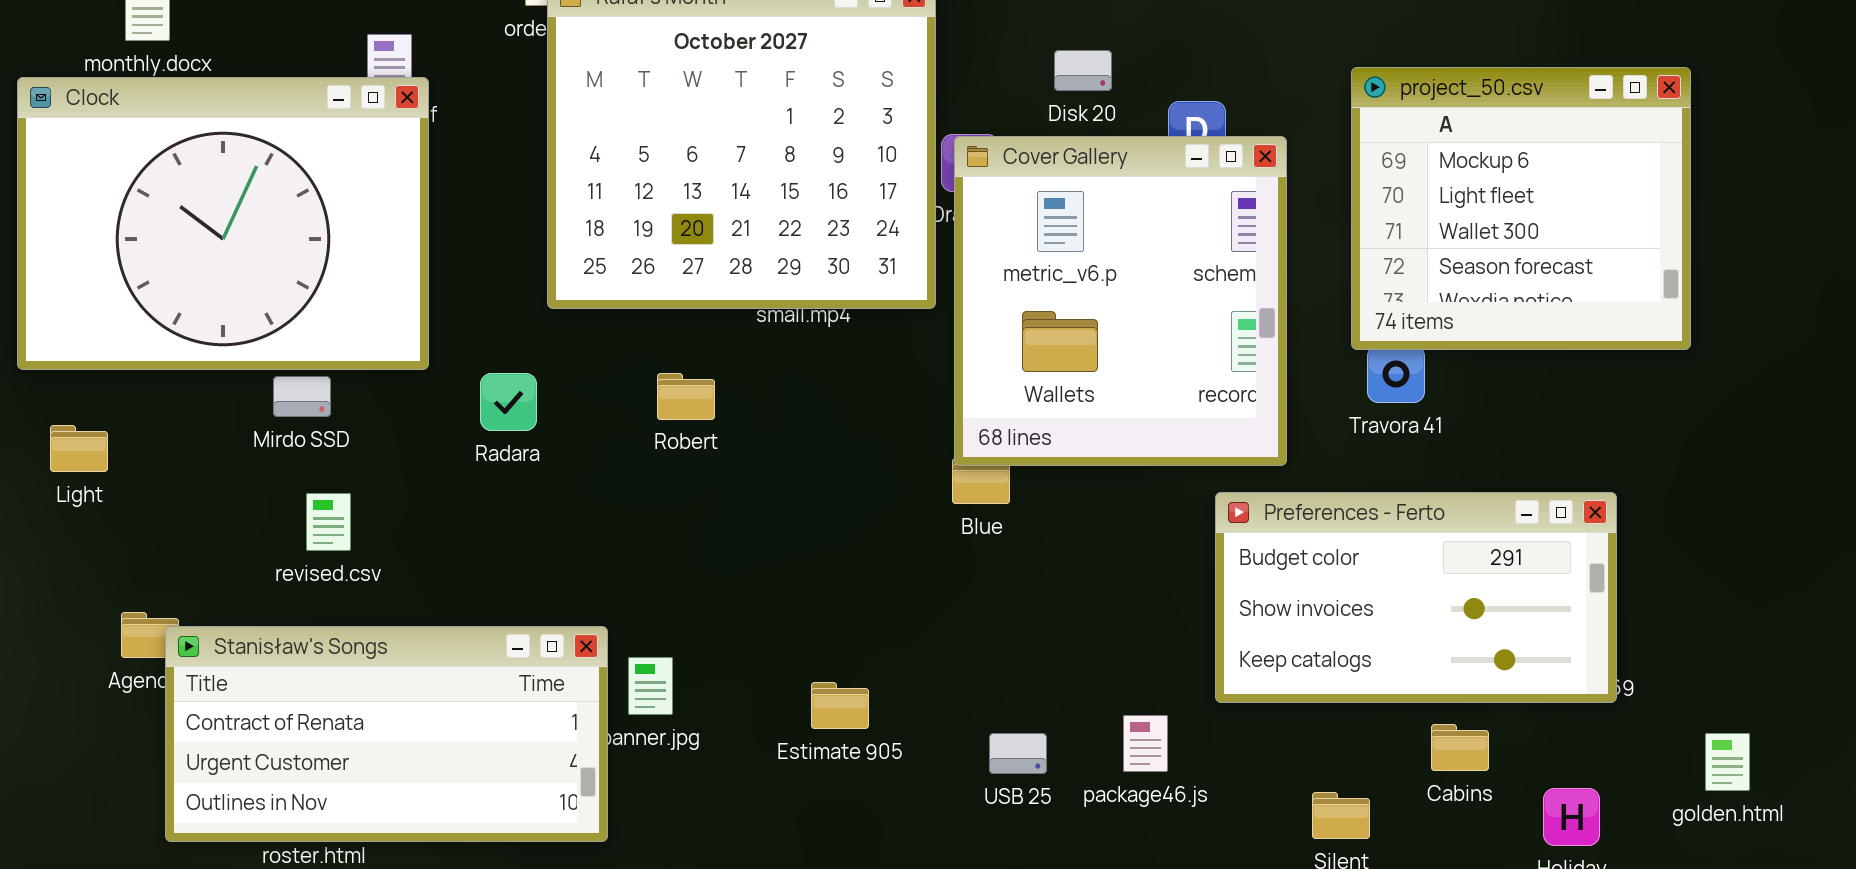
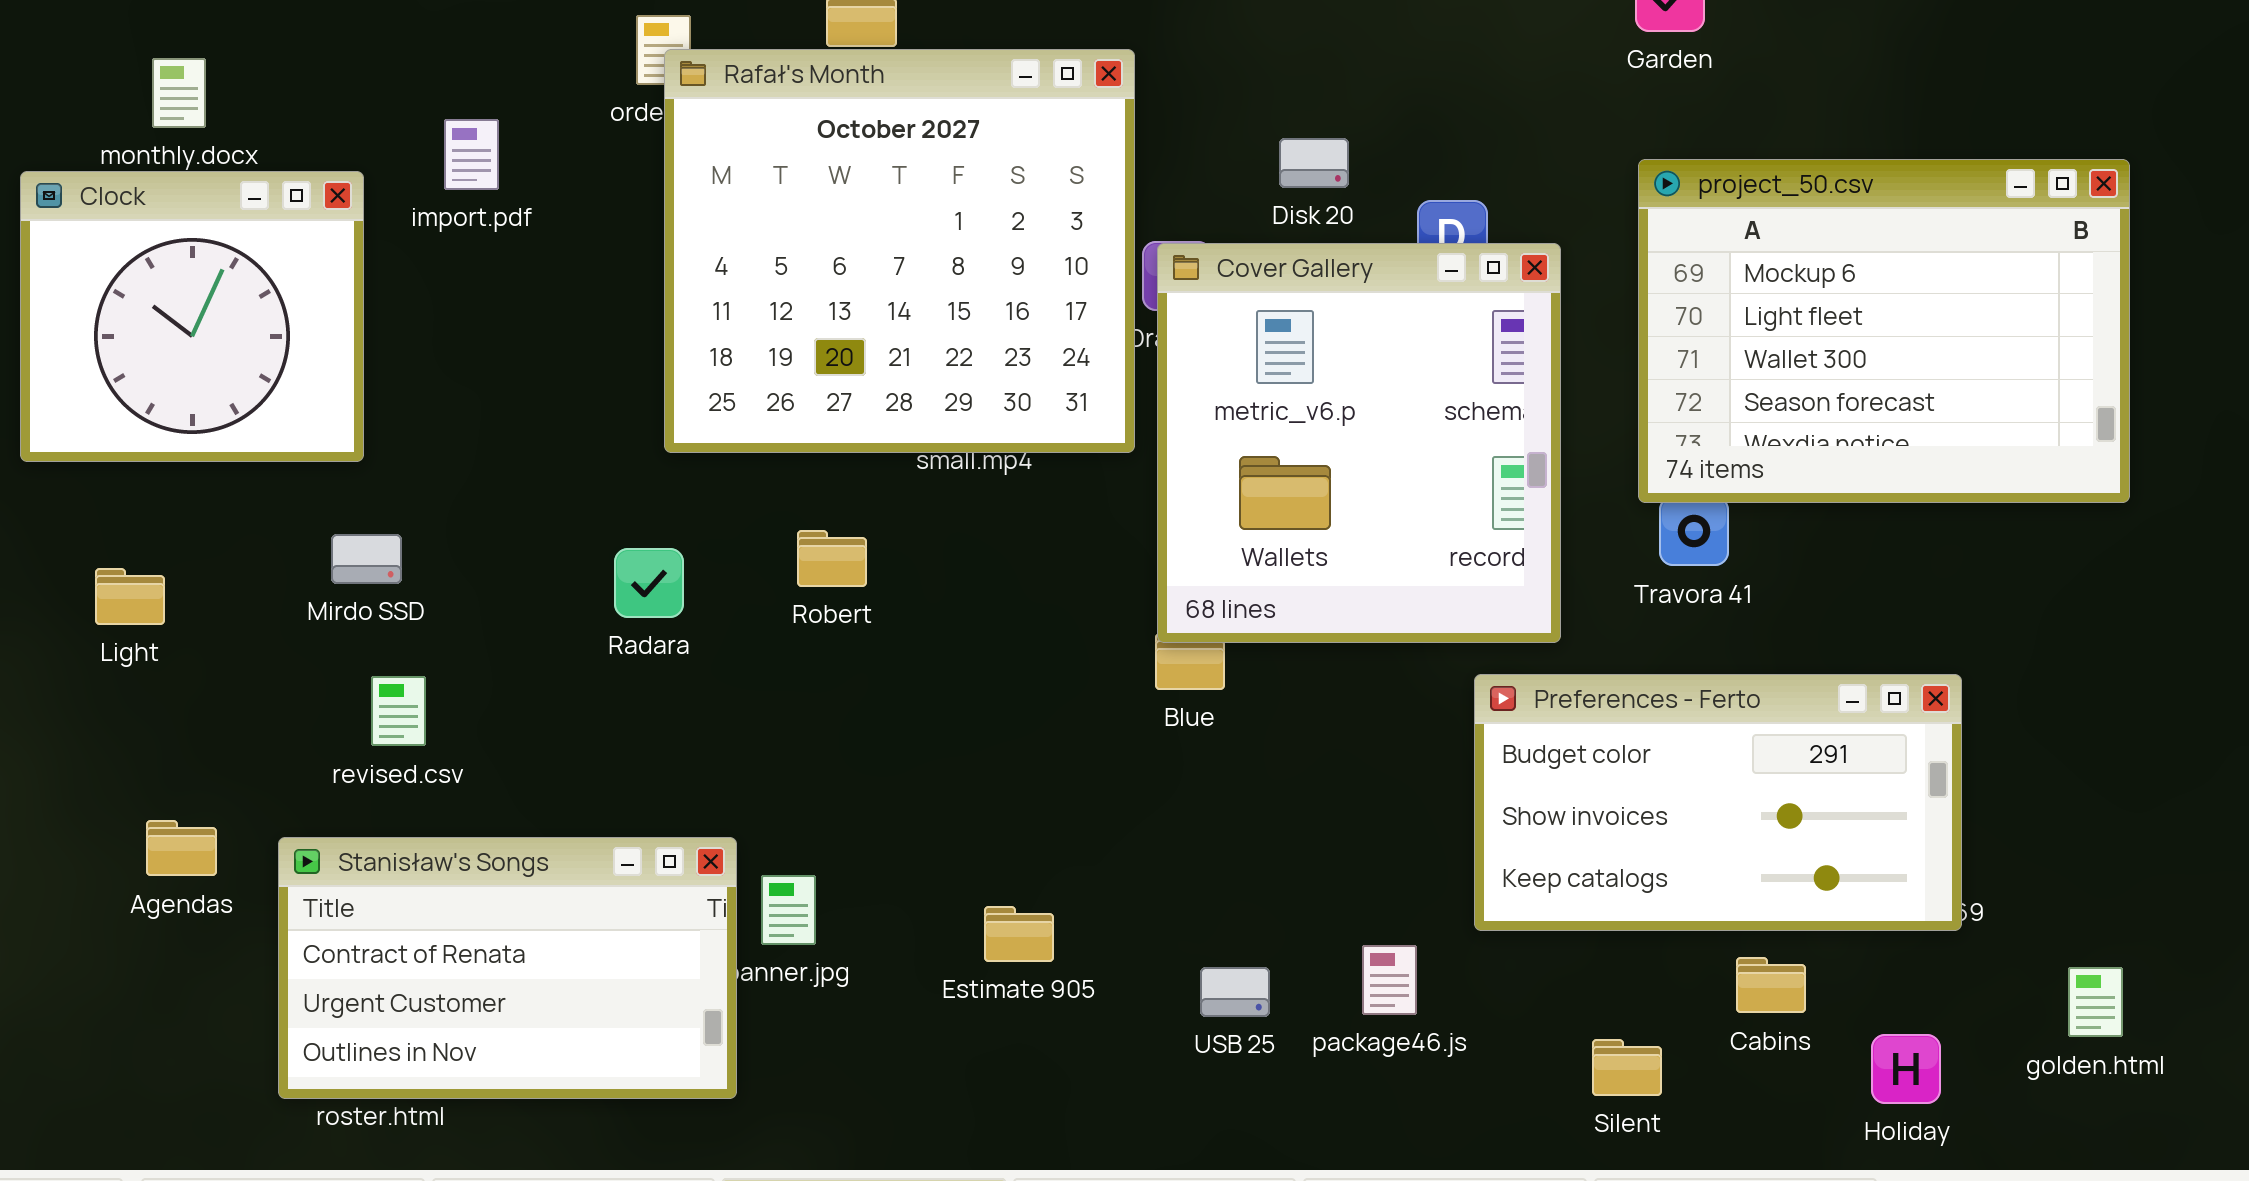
project_50.csv: [1351,67,1691,350] -> [1638,159,2130,503], resized
Clock: [17,77,429,370] -> [20,171,364,462], resized
Radara: [480,373,537,431] -> [614,548,684,618], moved
Light: [50,425,108,472] -> [95,568,165,625], moved
Stanisław's Songs: [165,626,608,842] -> [278,837,737,1099], resized

